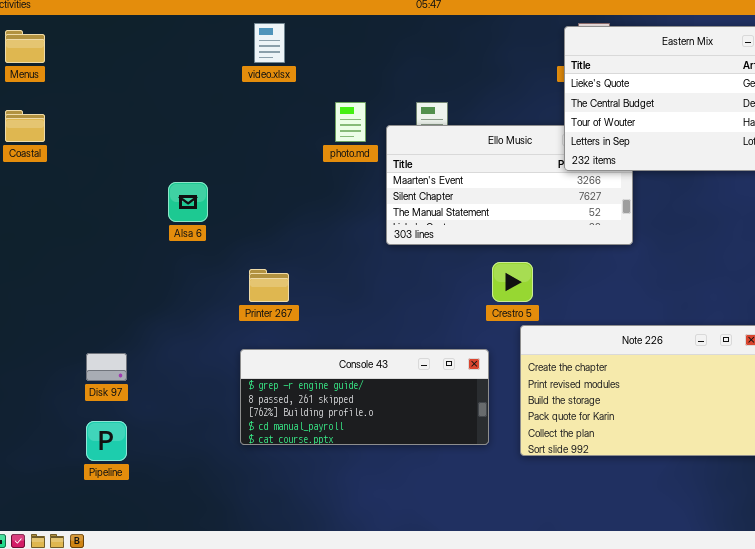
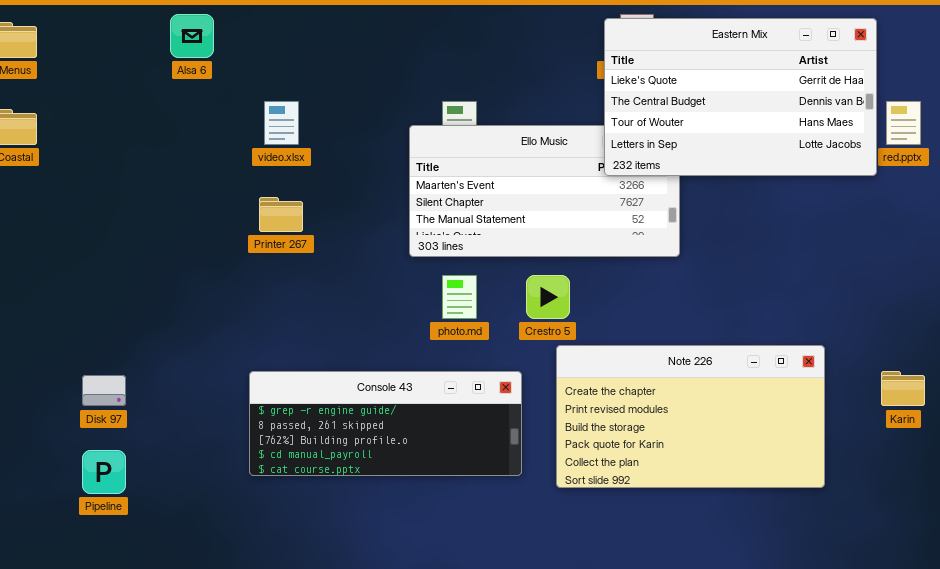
video.xlsx: [254,23,285,63] -> [264,101,299,145], moved
photo.md: [335,102,366,142] -> [442,275,477,319], moved
Alsa 6: [168,182,208,222] -> [170,14,214,58], moved
Printer 267: [249,269,289,302] -> [259,197,303,232], moved

